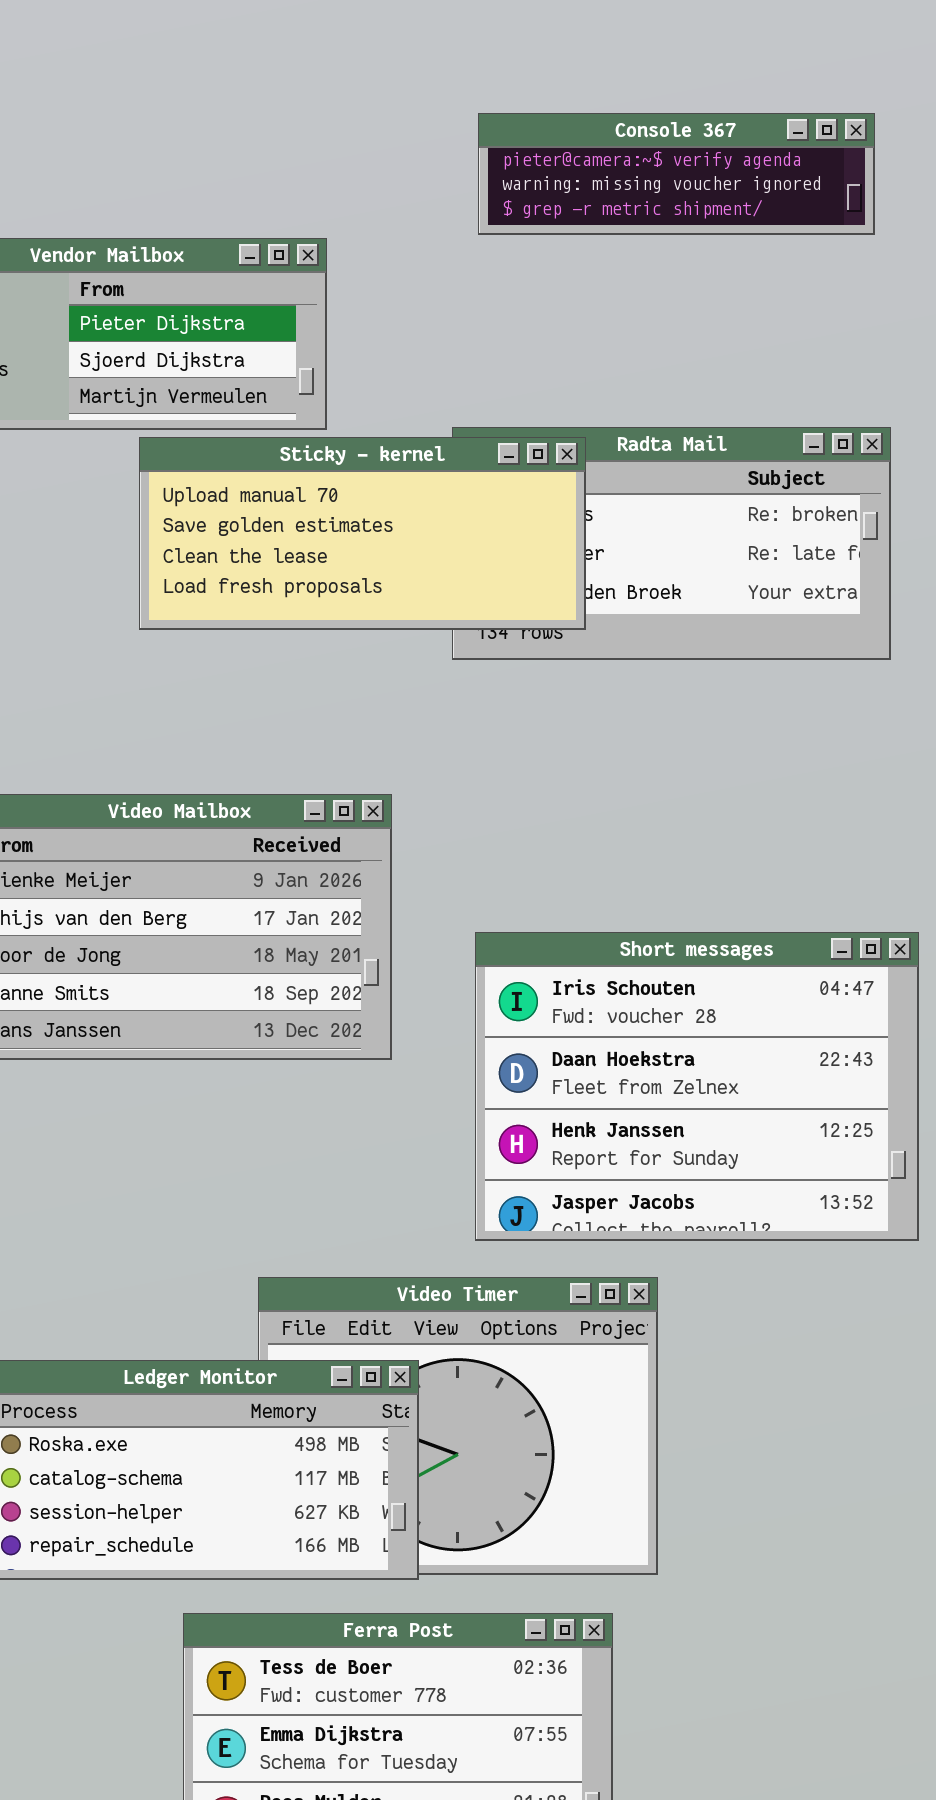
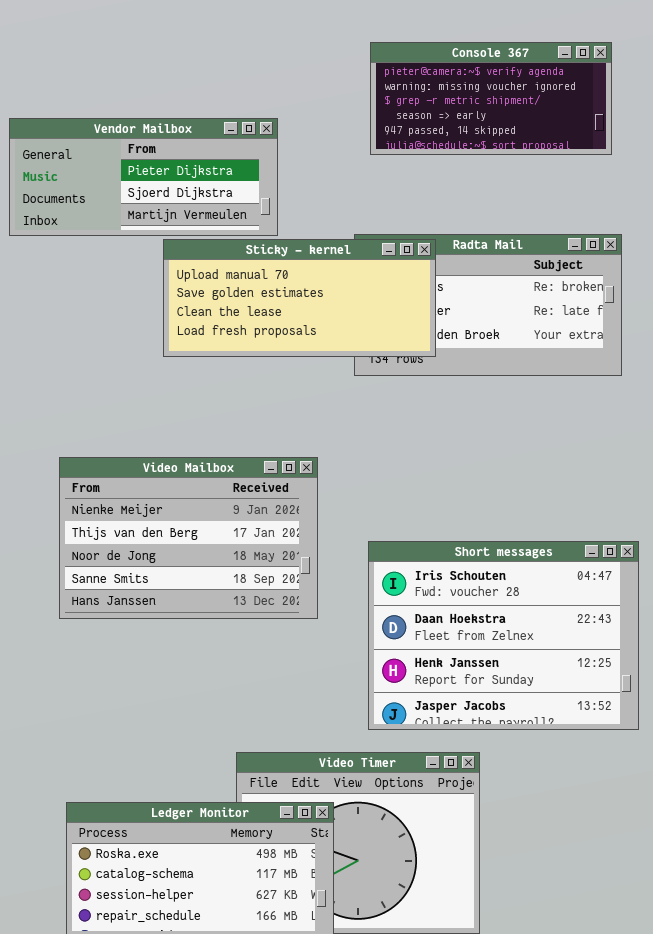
Console 367: [478,113,875,235] -> [370,42,612,155], resized

